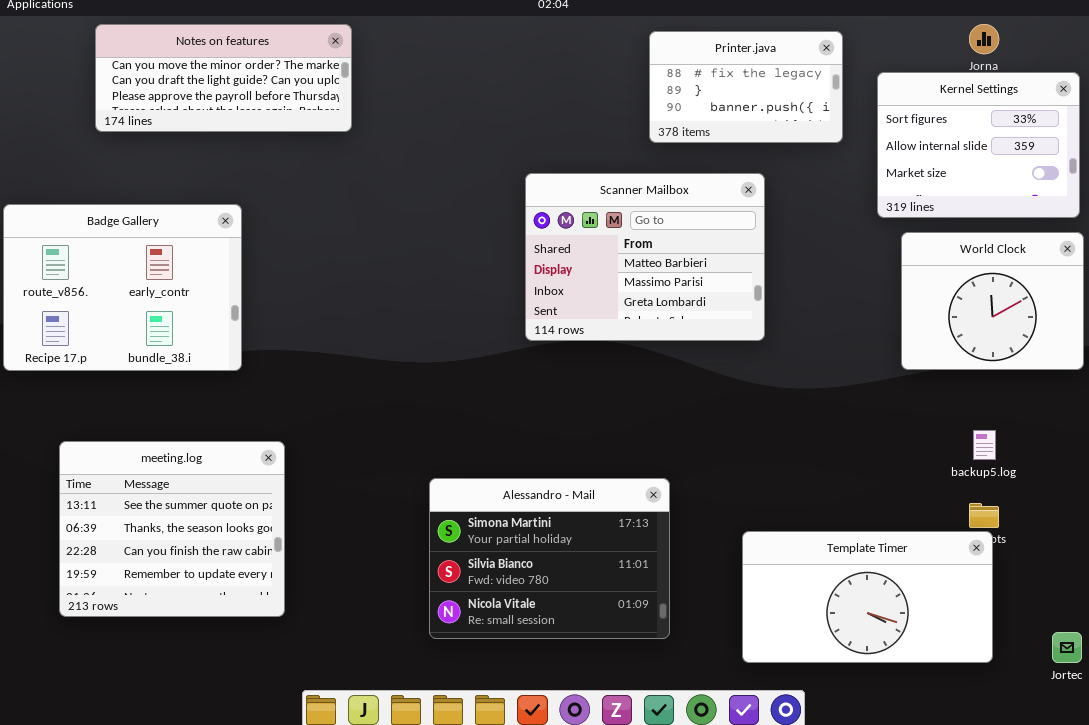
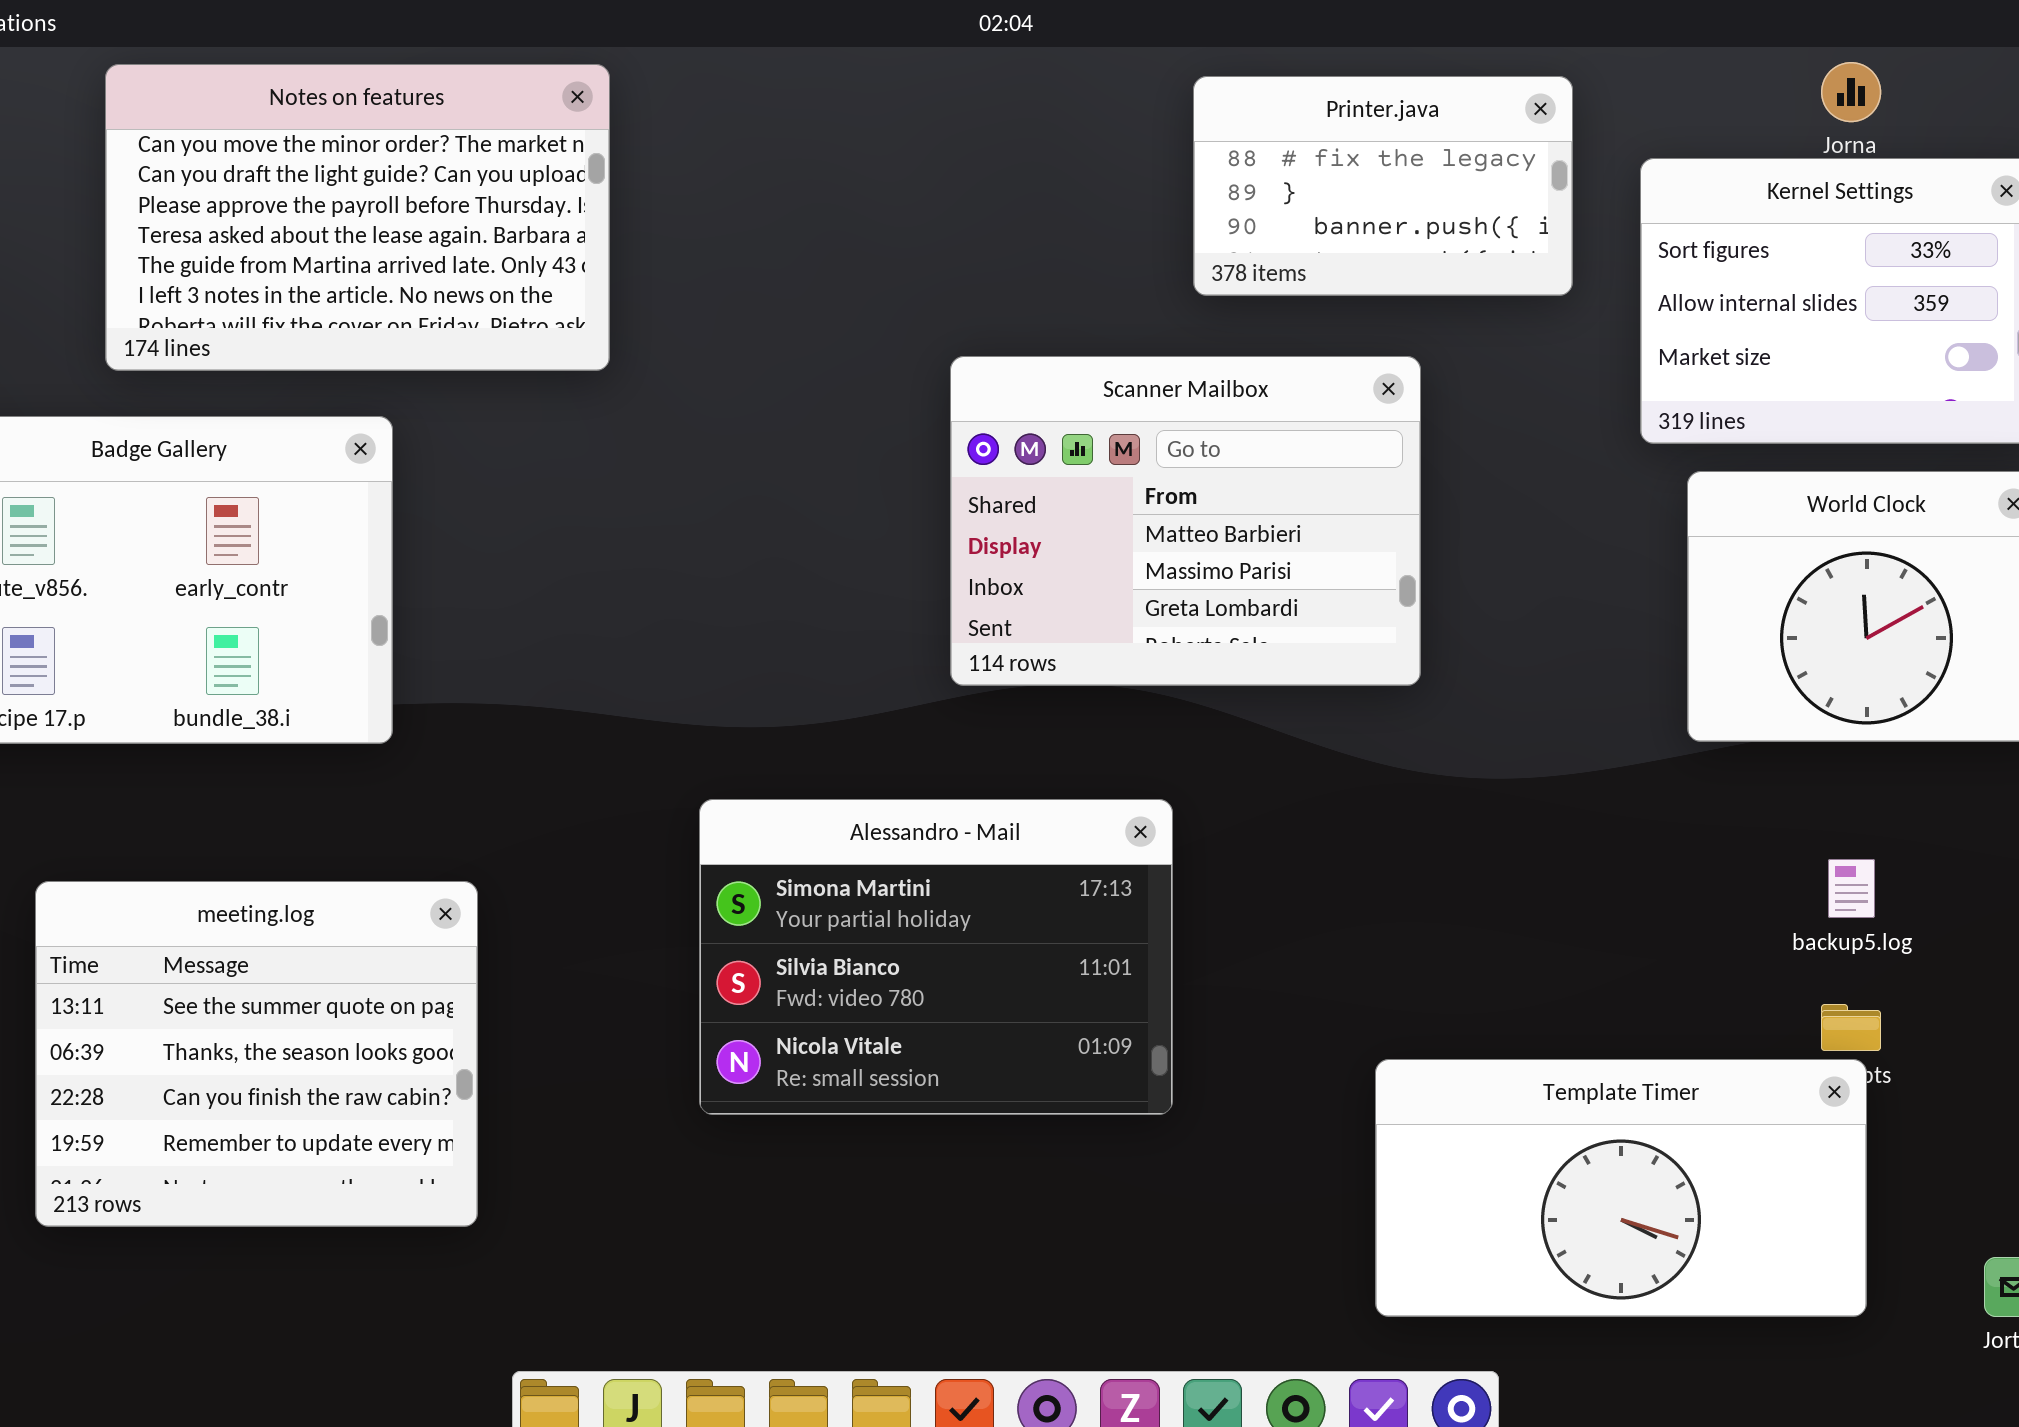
Notes on features: [95,24,352,132] -> [105,64,610,371], resized
Alessandro - Mail: [429,478,670,639] -> [699,799,1173,1115], moved

